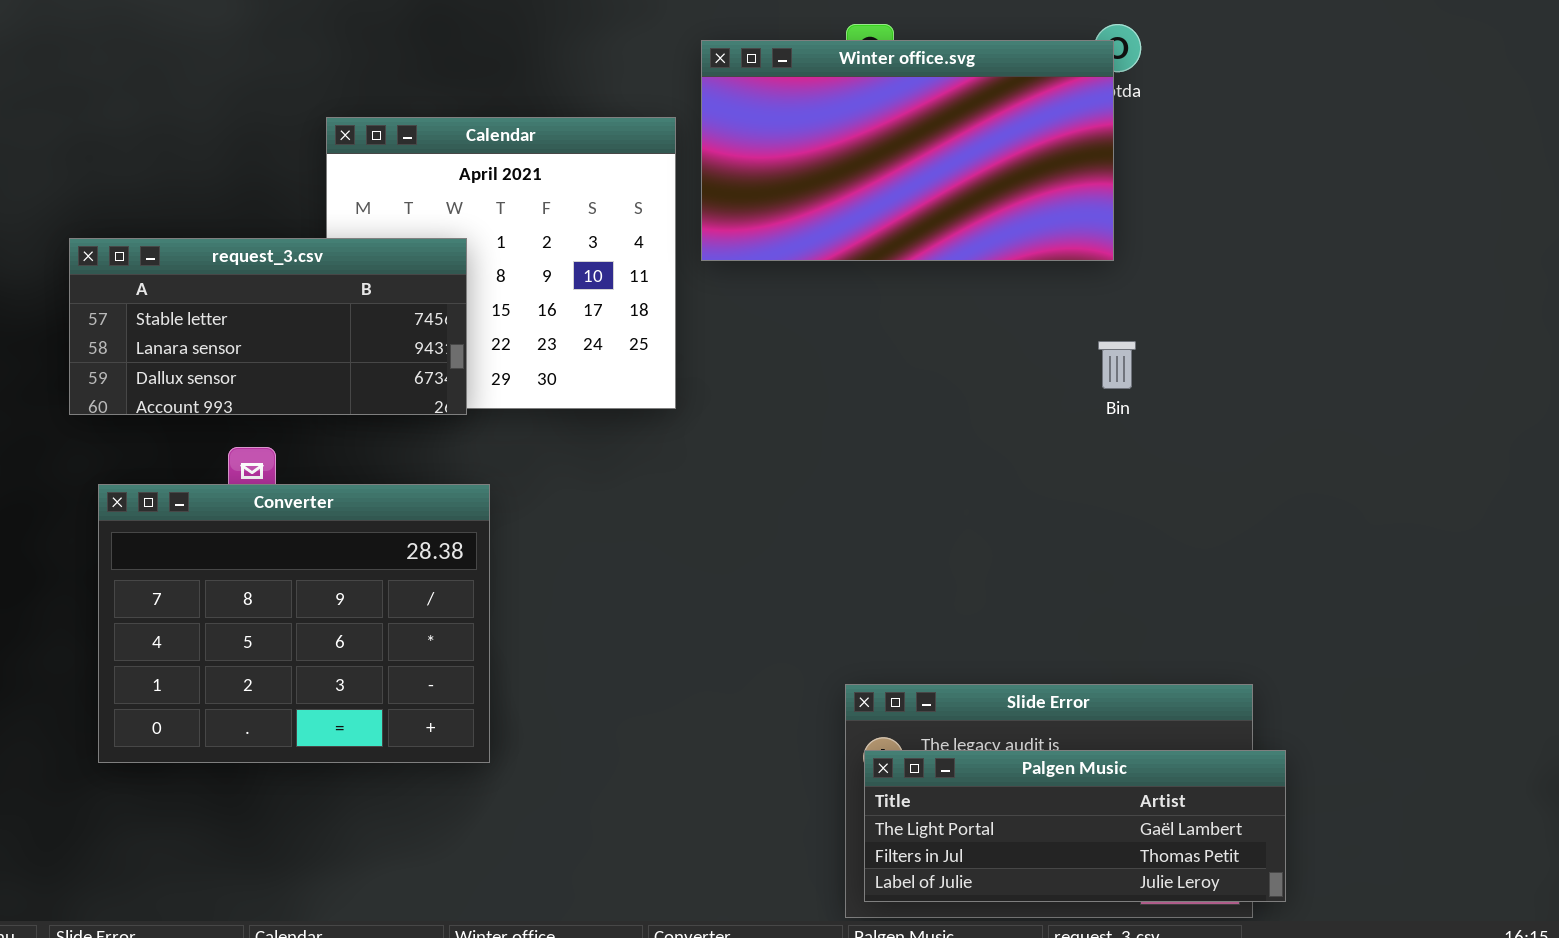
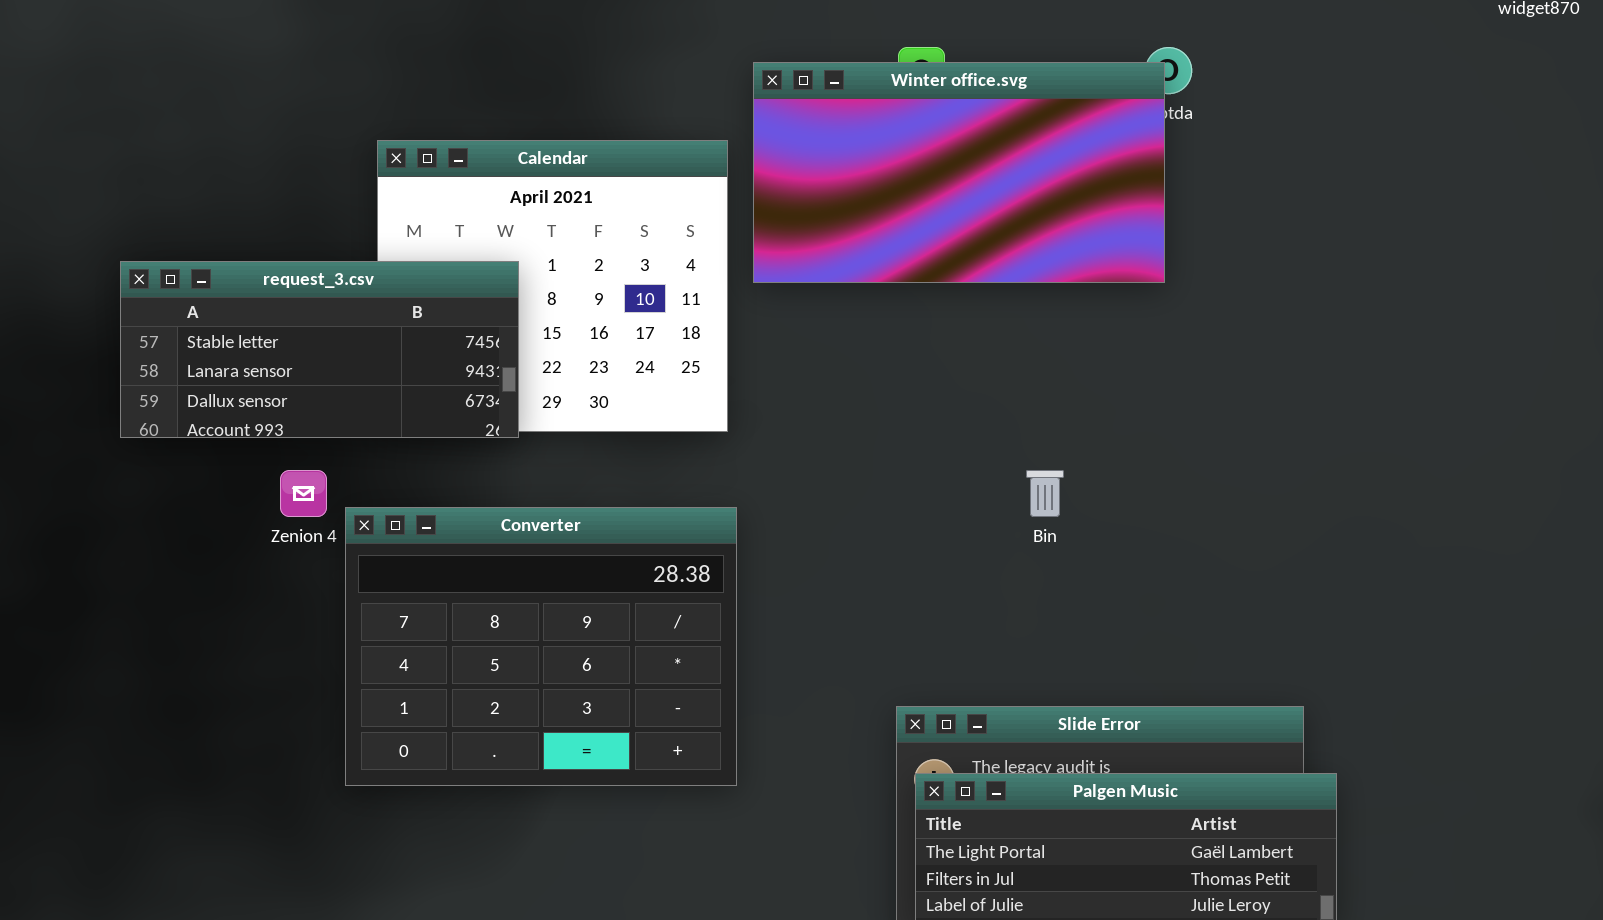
Bin: [1098,341,1136,389] -> [1026,470,1064,517], moved
Converter: [98,484,490,763] -> [345,507,737,786], moved

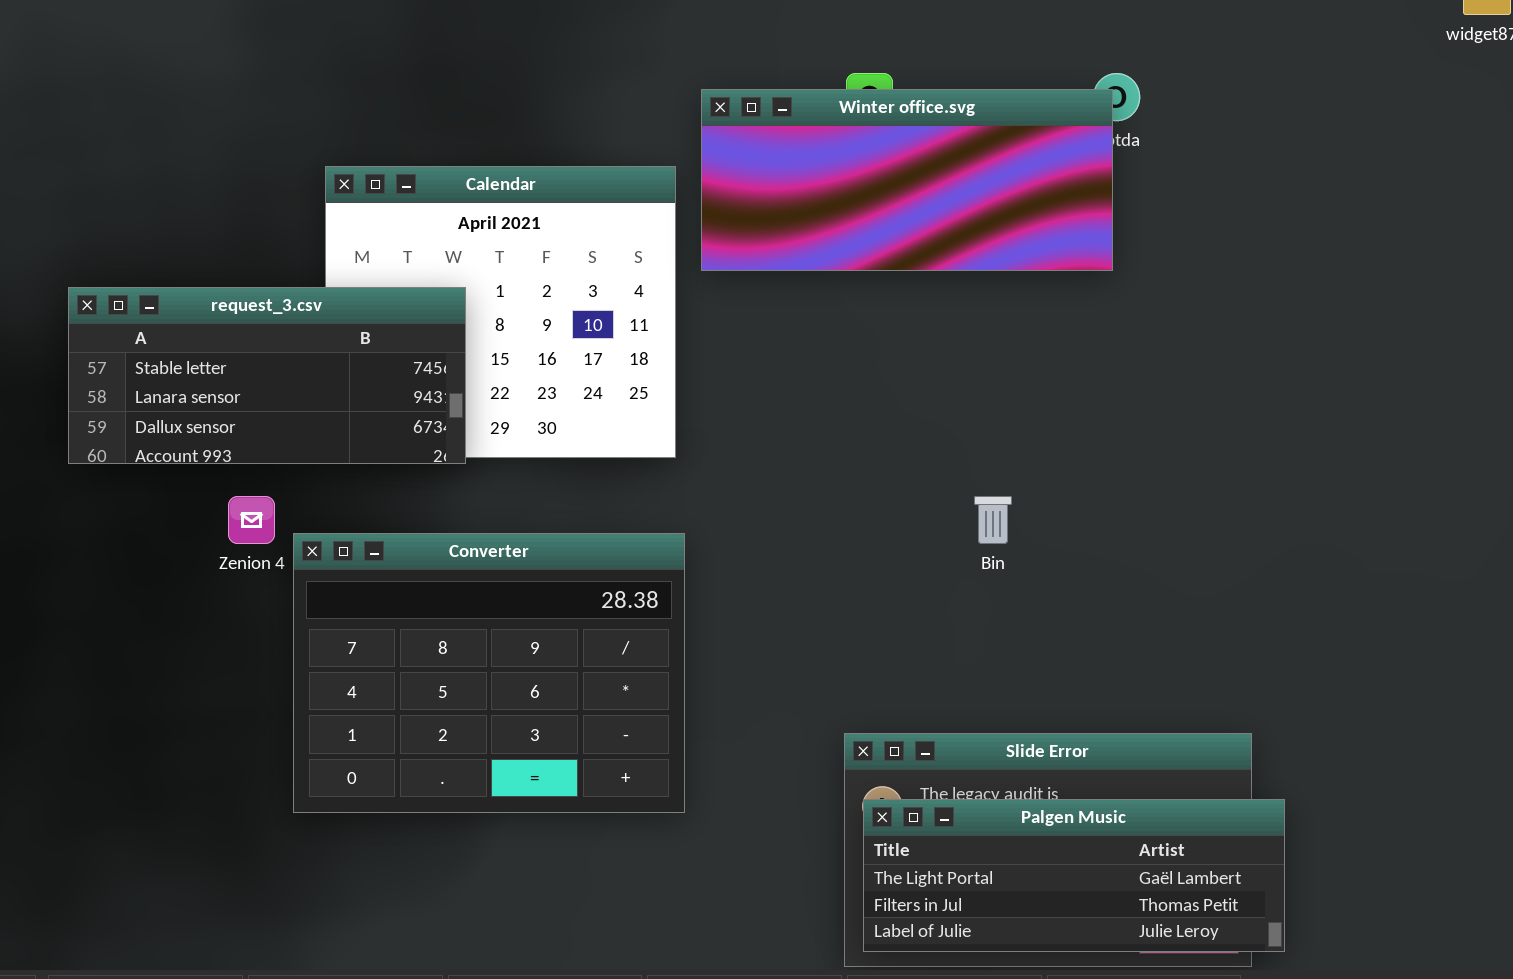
Winter office.svg: [753,62,1165,283] -> [701,89,1113,271], resized

